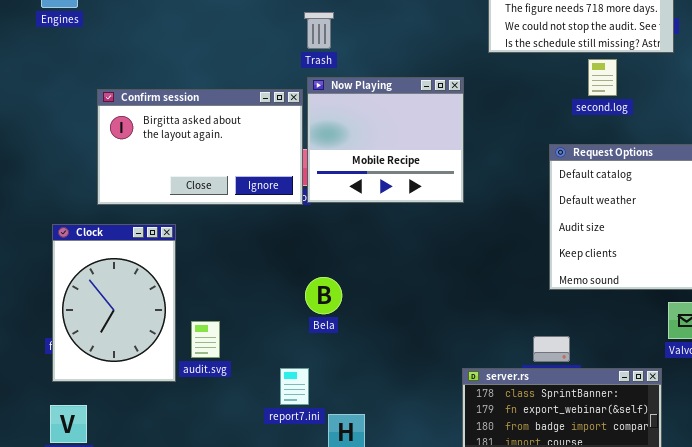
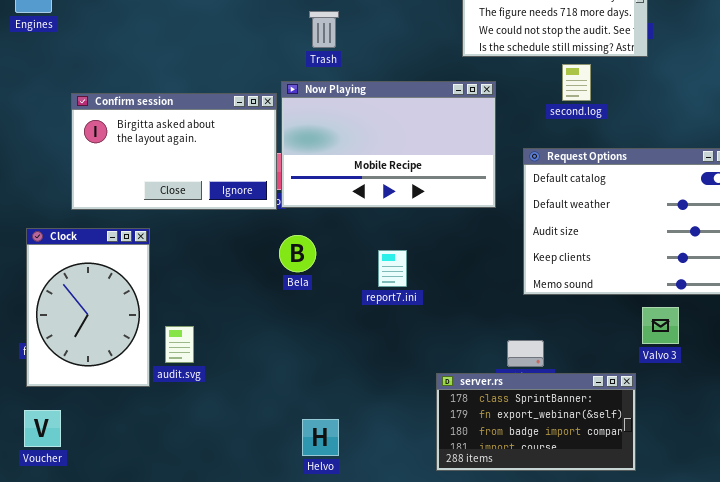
Trash: [304,12,334,49] -> [309,11,339,48], moved
Now Playing: [307,77,464,203] -> [281,81,496,208], resized
Bela: [305,277,342,314] -> [279,235,316,272], moved
report7.ini: [280,368,309,405] -> [378,250,407,287], moved

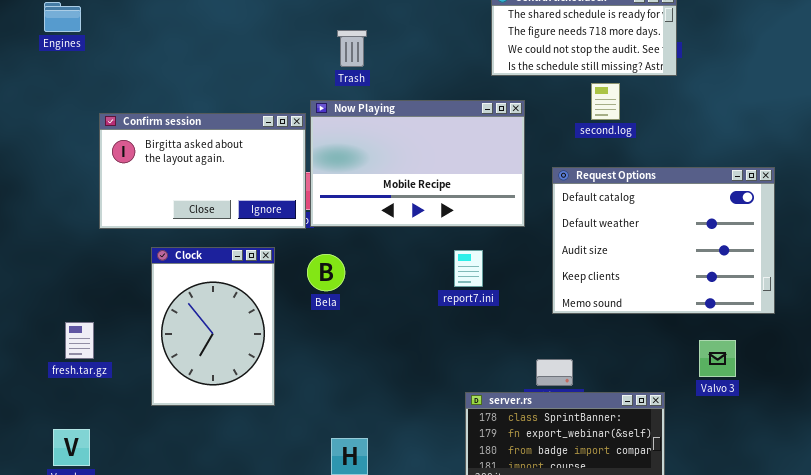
Clock: [26,228,150,387] -> [151,247,275,406], moved
report7.ini: [378,250,407,287] -> [454,250,483,287], moved
Valvo 3: [642,307,679,344] -> [699,340,736,377], moved

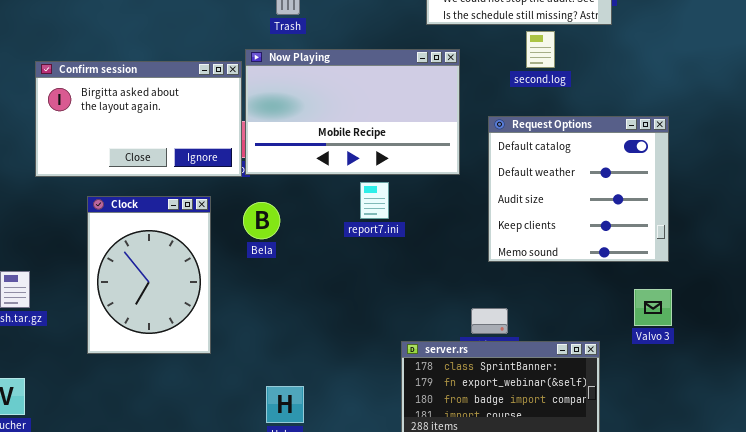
Request Options: [552,167,775,314] -> [488,116,669,262], resized
report7.ini: [454,250,483,287] -> [360,182,389,219], moved

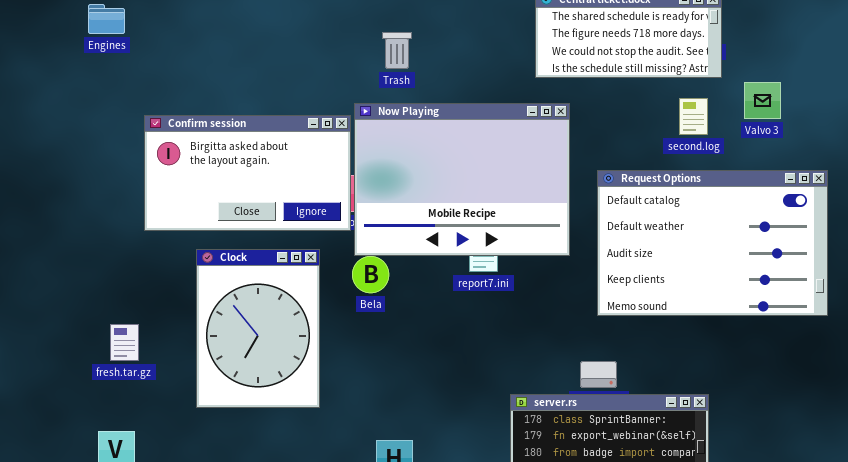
second.log: [526,31,555,68] -> [679,98,708,135], moved
Now Playing: [245,49,460,175] -> [354,103,570,256], resized
Request Options: [488,116,669,262] -> [597,170,828,316], resized
Valvo 3: [634,289,672,326] -> [744,82,781,119], moved

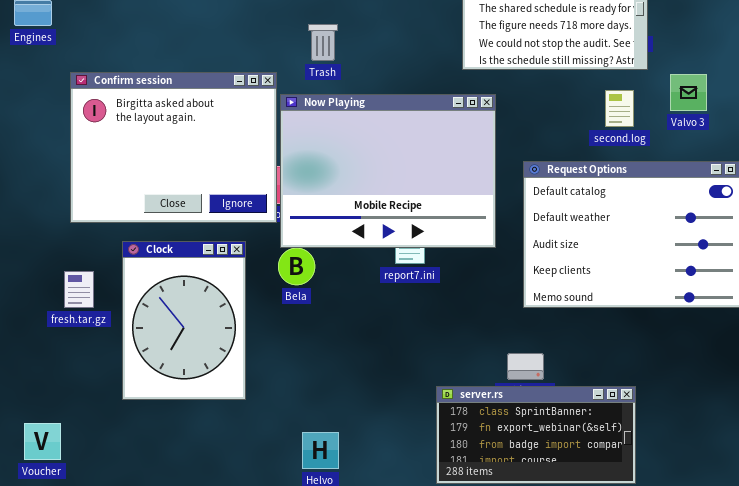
Confirm session: [144,115,351,231] -> [70,72,277,223], resized
fresh.tar.gz: [110,324,139,361] -> [64,271,94,308], moved

